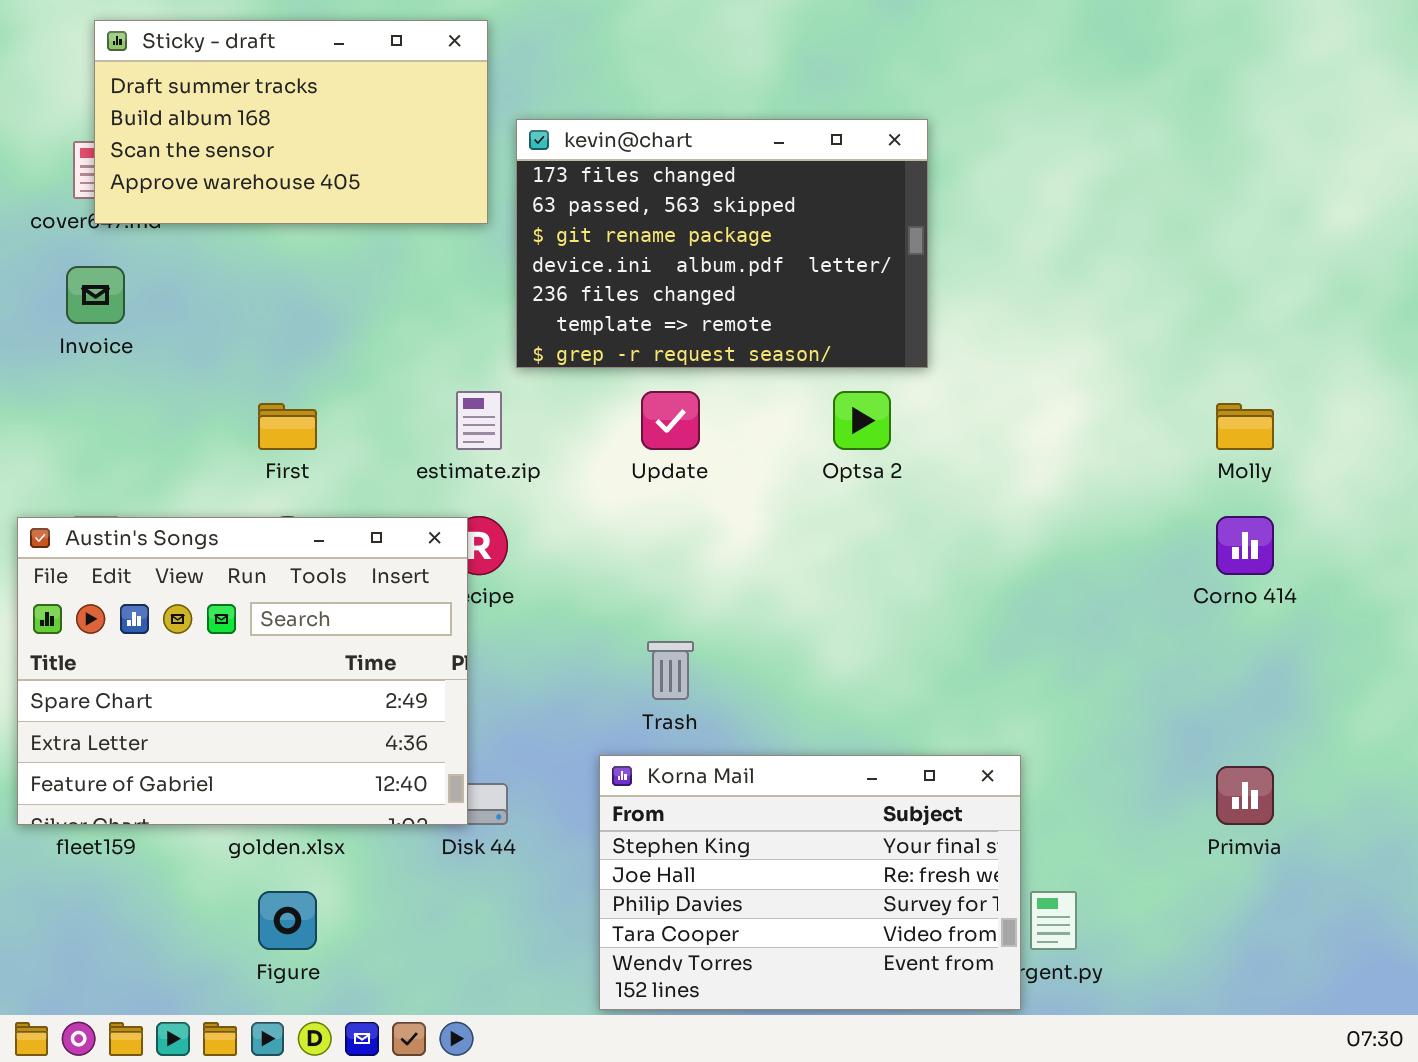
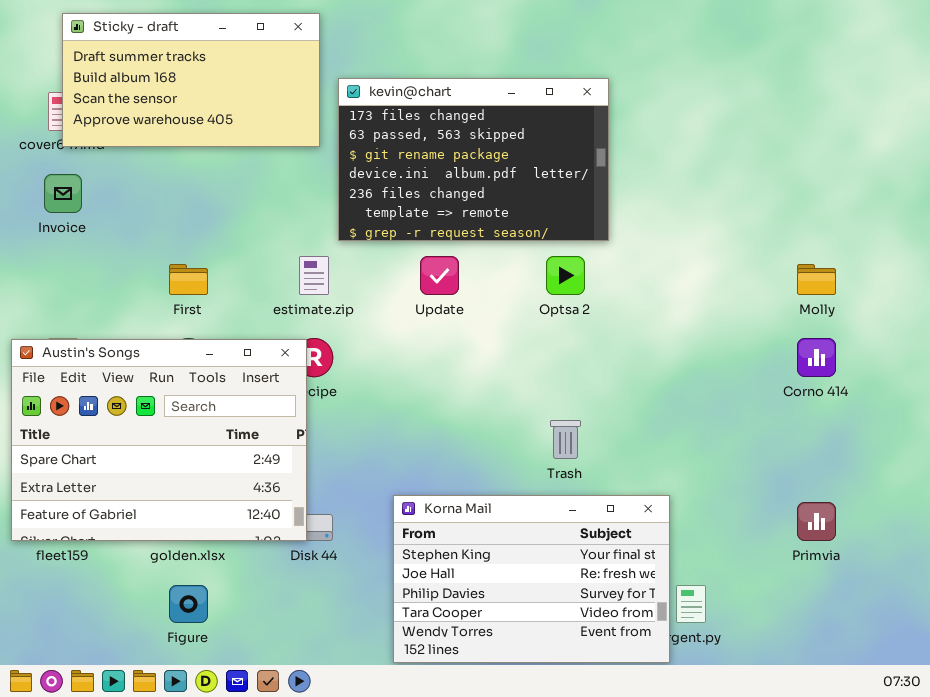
Trash: [647,641,694,700] -> [550,420,581,459], moved

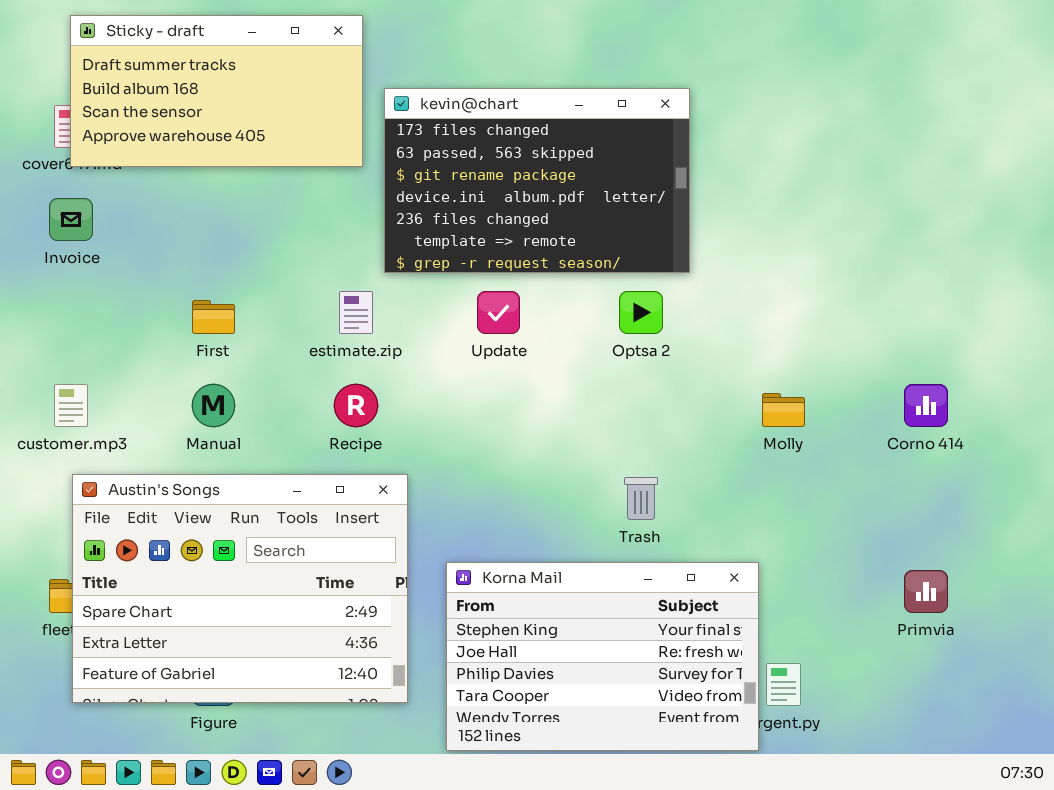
Molly: [797,264,836,295] -> [762,393,805,427], moved
Austin's Songs: [11,339,307,541] -> [72,474,408,703], moved

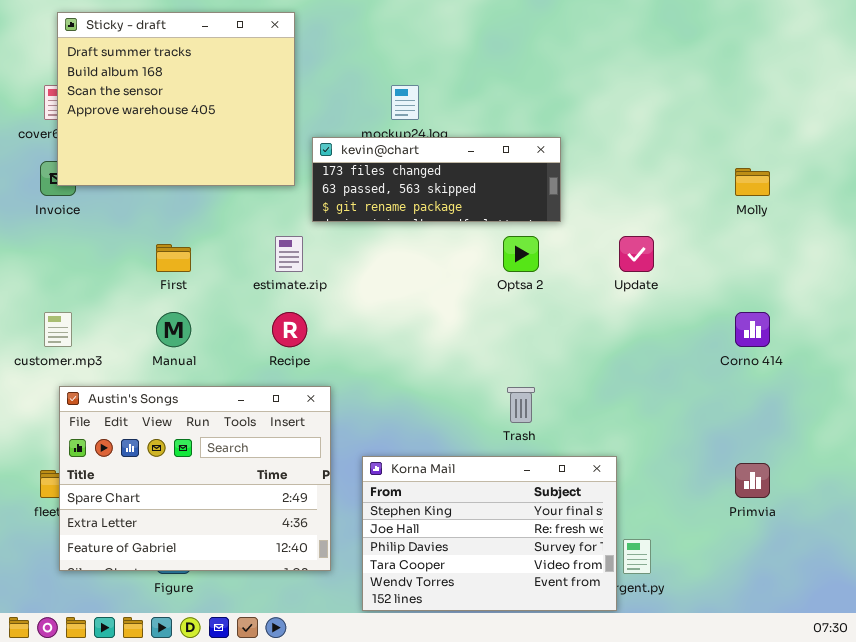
Sticky - draft: [70,15,363,167] -> [57,12,295,186], resized
kevin@chart: [384,88,690,273] -> [312,137,561,222], resized
Update: [477,291,520,334] -> [619,236,654,272], moved
Molly: [762,393,805,427] -> [735,168,770,196], moved

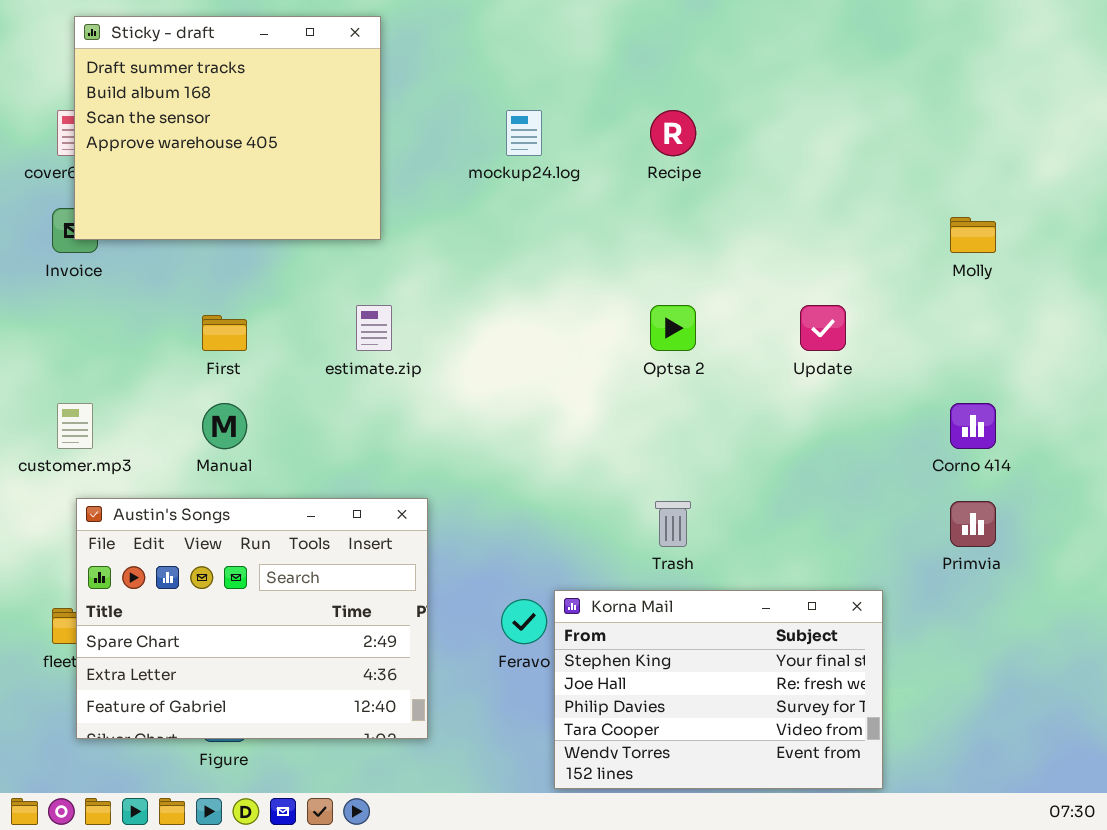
kevin@chart: [312,137,561,222] -> none, closed
Recipe: [272,312,307,347] -> [650,110,696,156], moved
Korna Mail: [362,456,617,611] -> [554,590,883,789], moved
Primvia: [735,463,770,498] -> [950,501,996,547], moved

